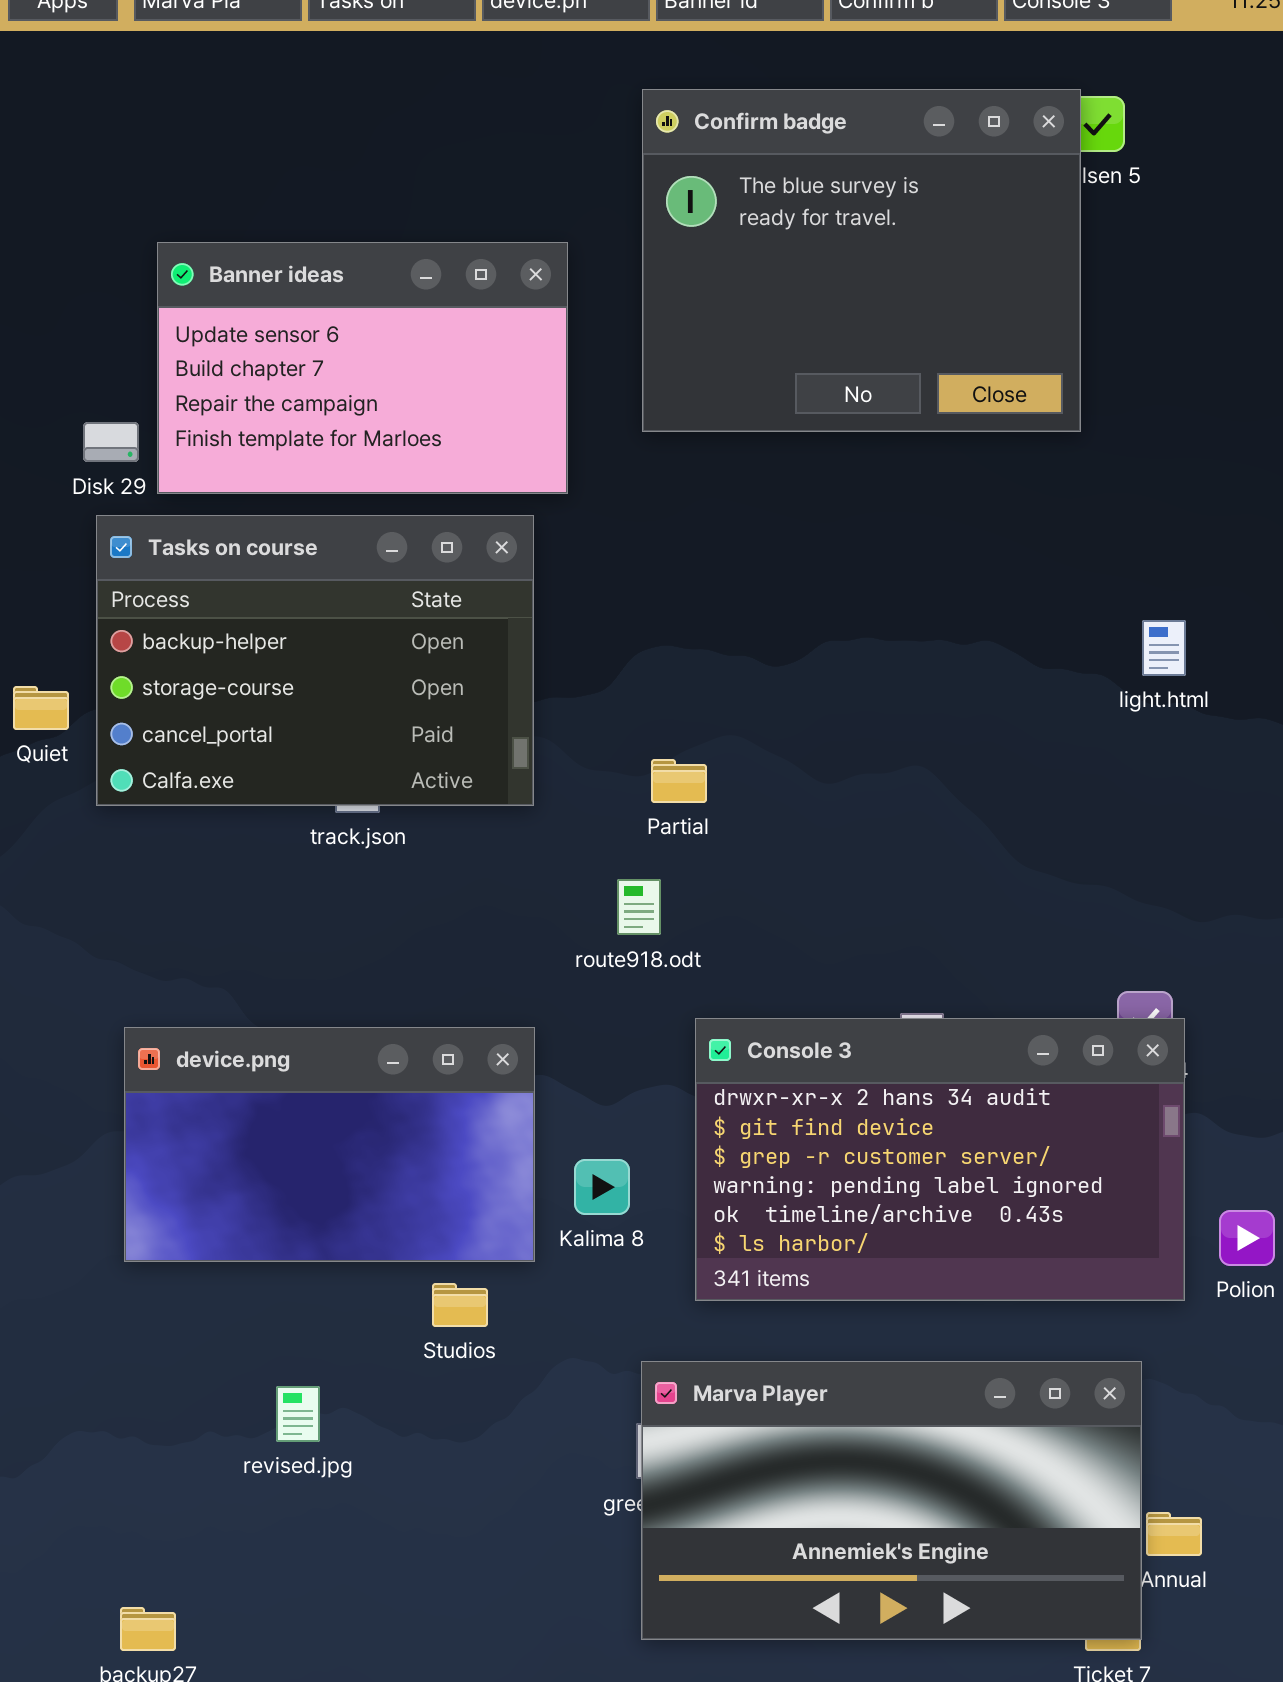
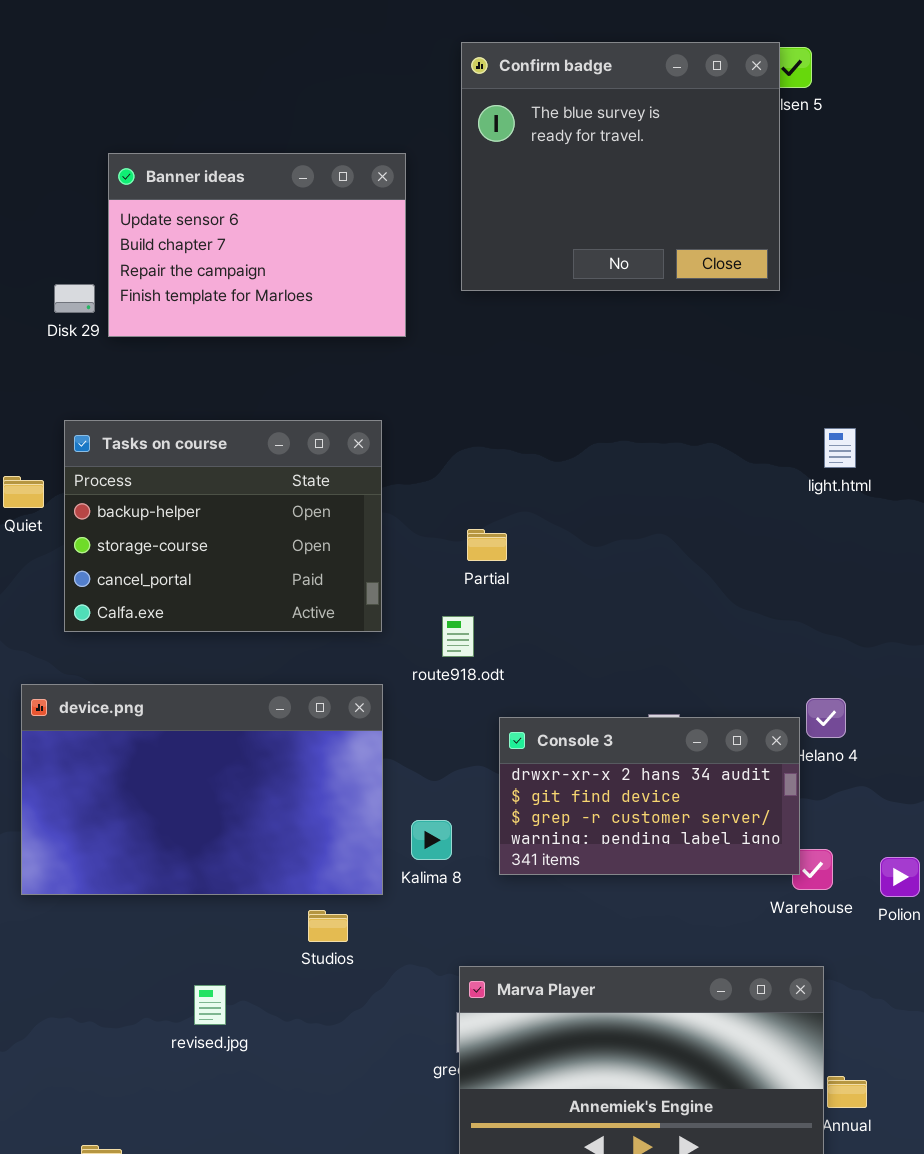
Tasks on course: [96,515,534,806] -> [64,420,382,632], moved
Console 3: [695,1018,1185,1301] -> [499,717,800,875], resized
device.png: [124,1027,535,1262] -> [21,684,383,895], resized

